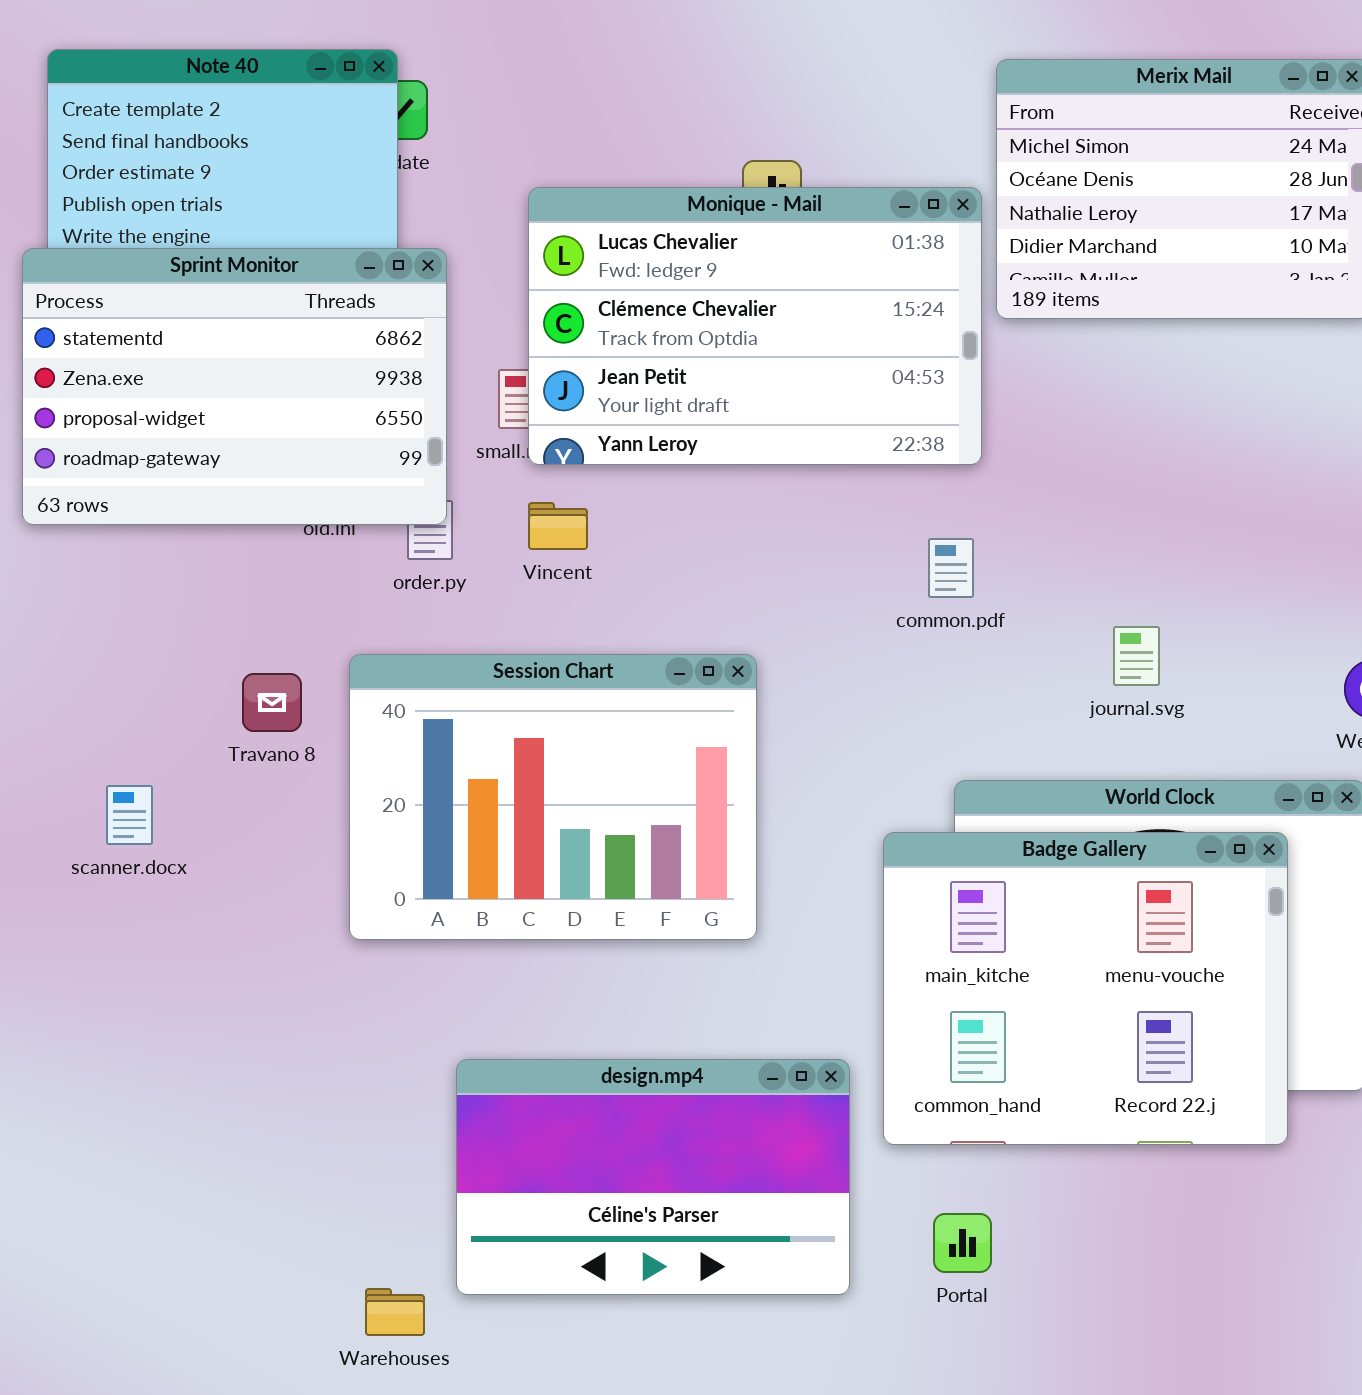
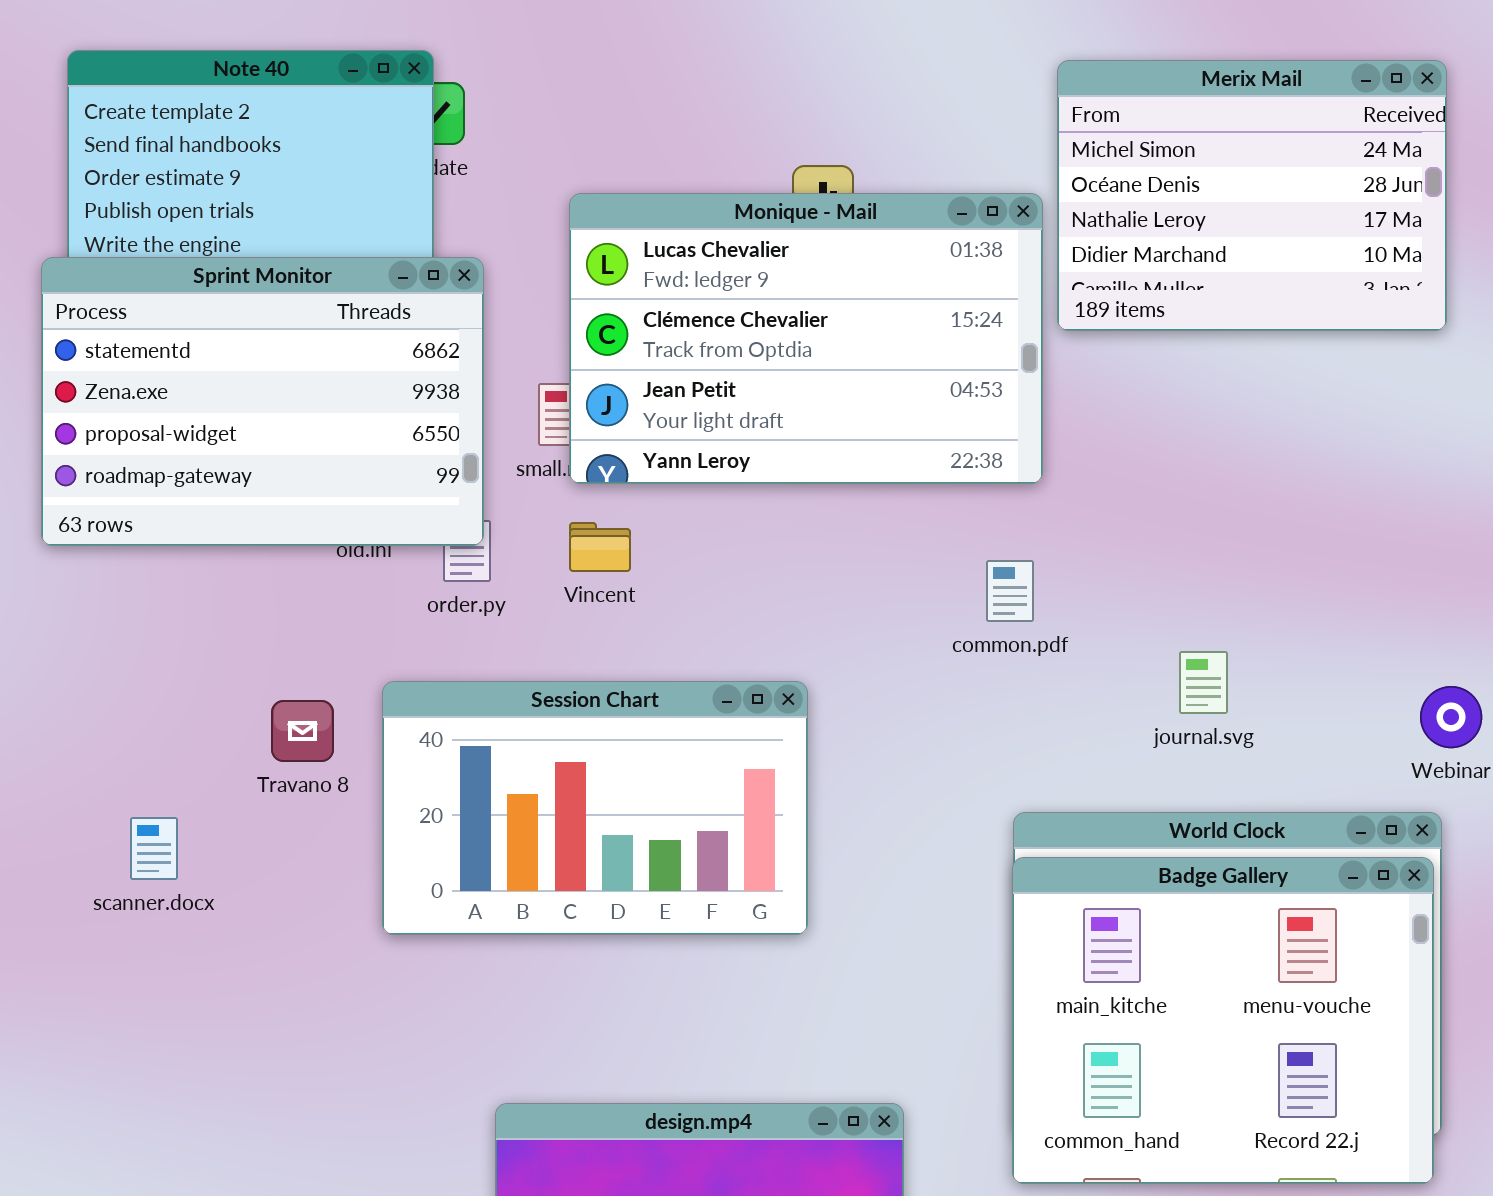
Session Chart: [349,654,757,940] -> [382,681,808,935], resized
Badge Gallery: [883,832,1288,1145] -> [1012,857,1434,1184], moved

